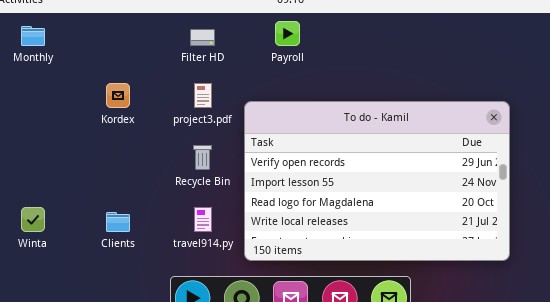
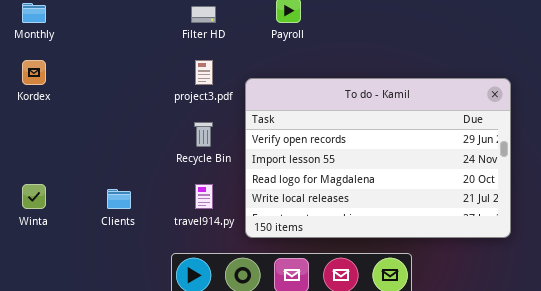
Kordex: [106,83,130,108] -> [22,60,46,85], moved

